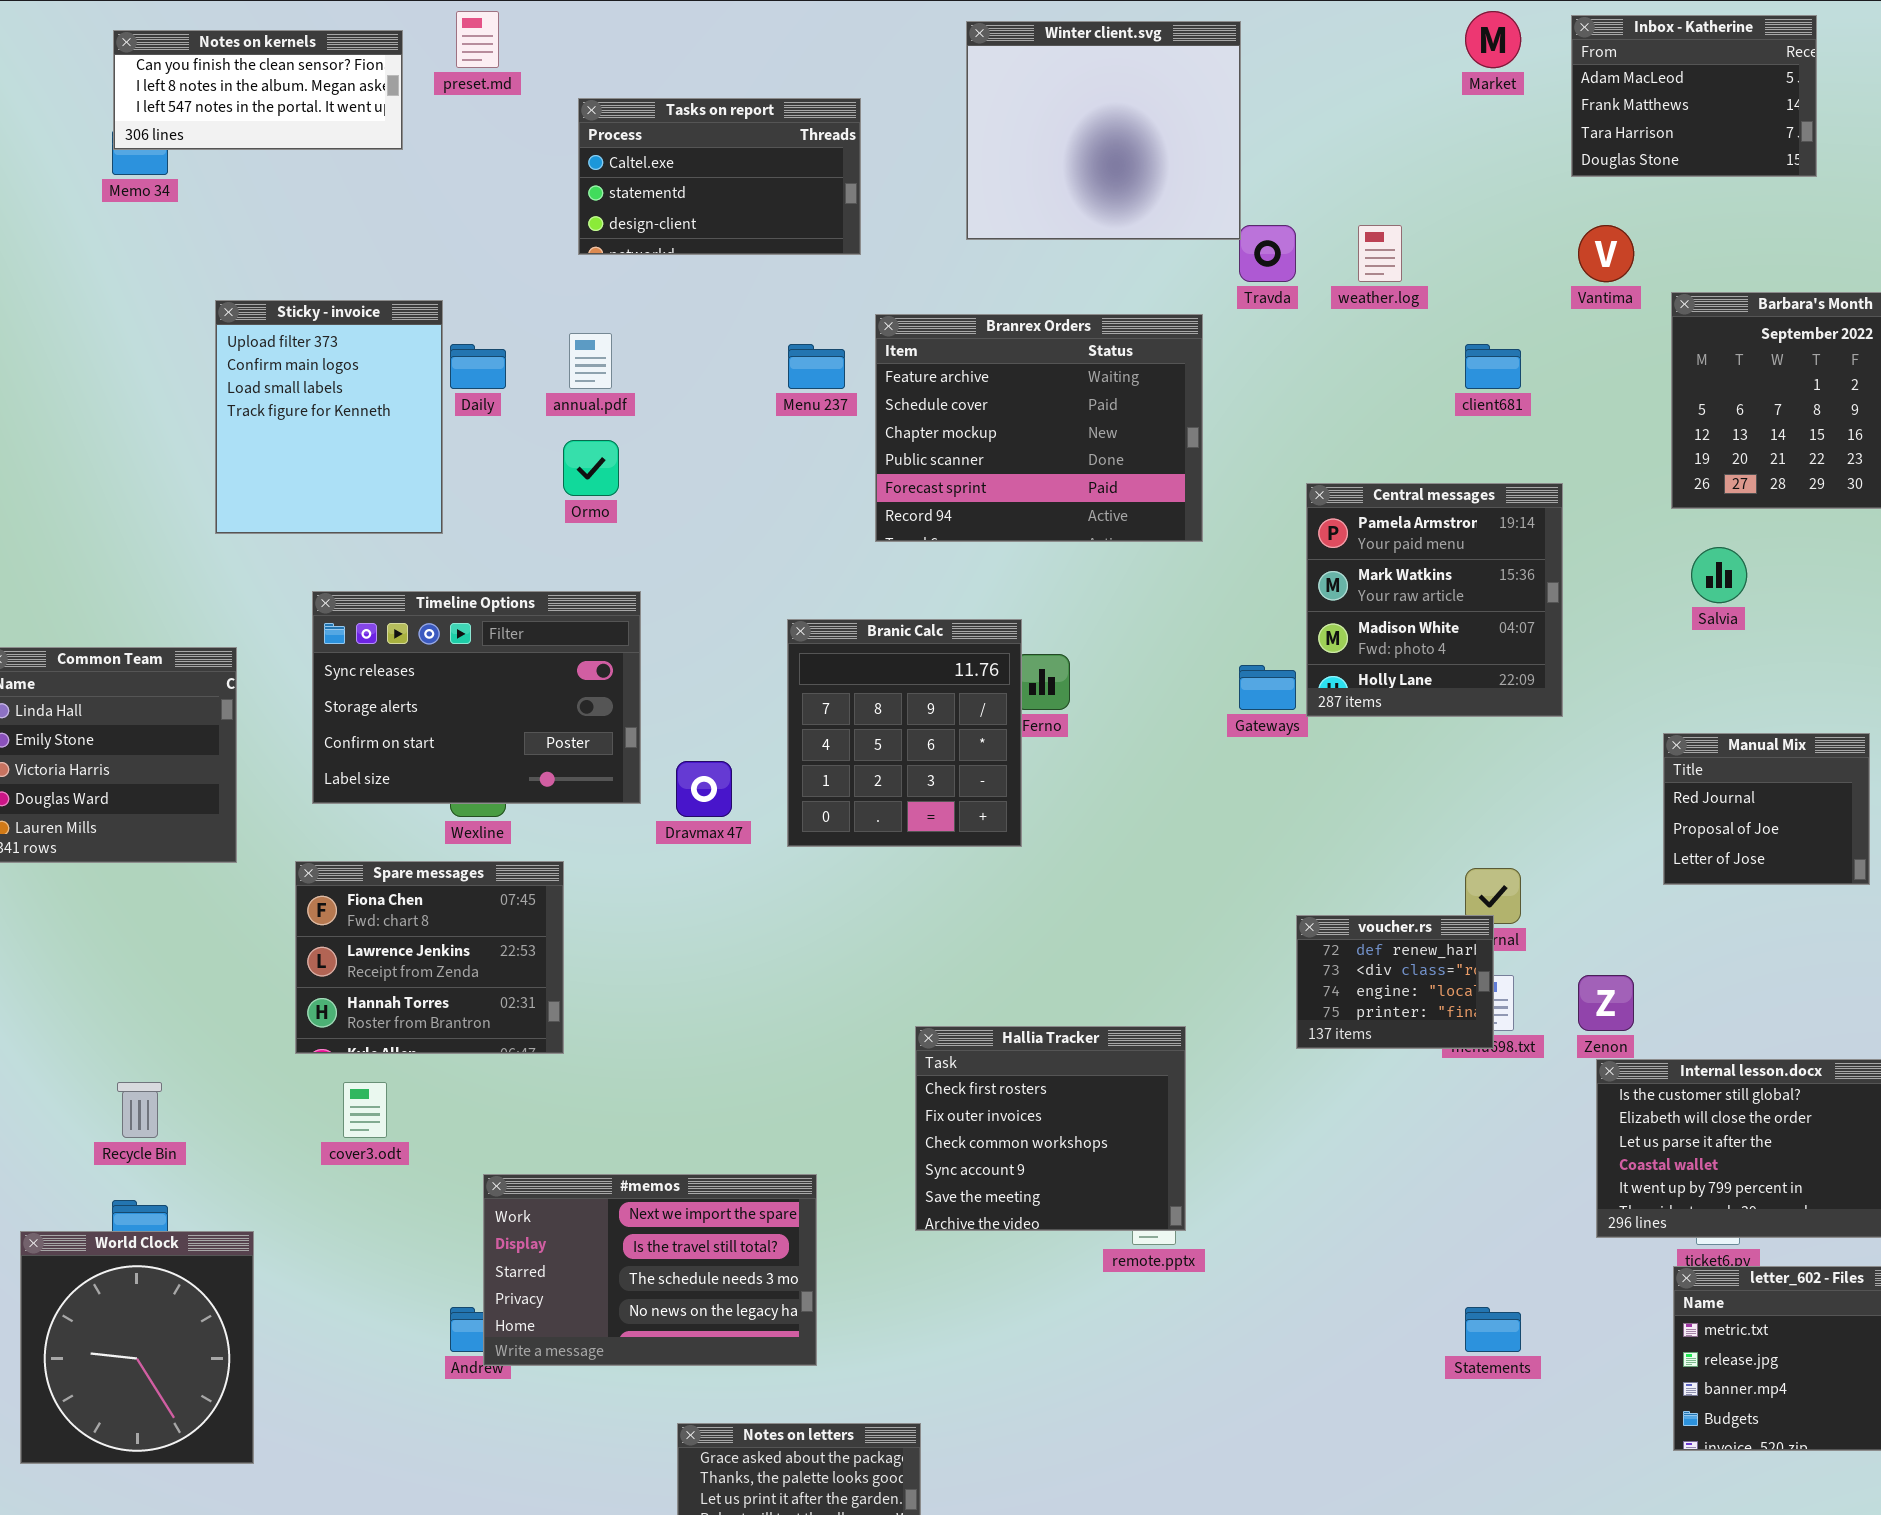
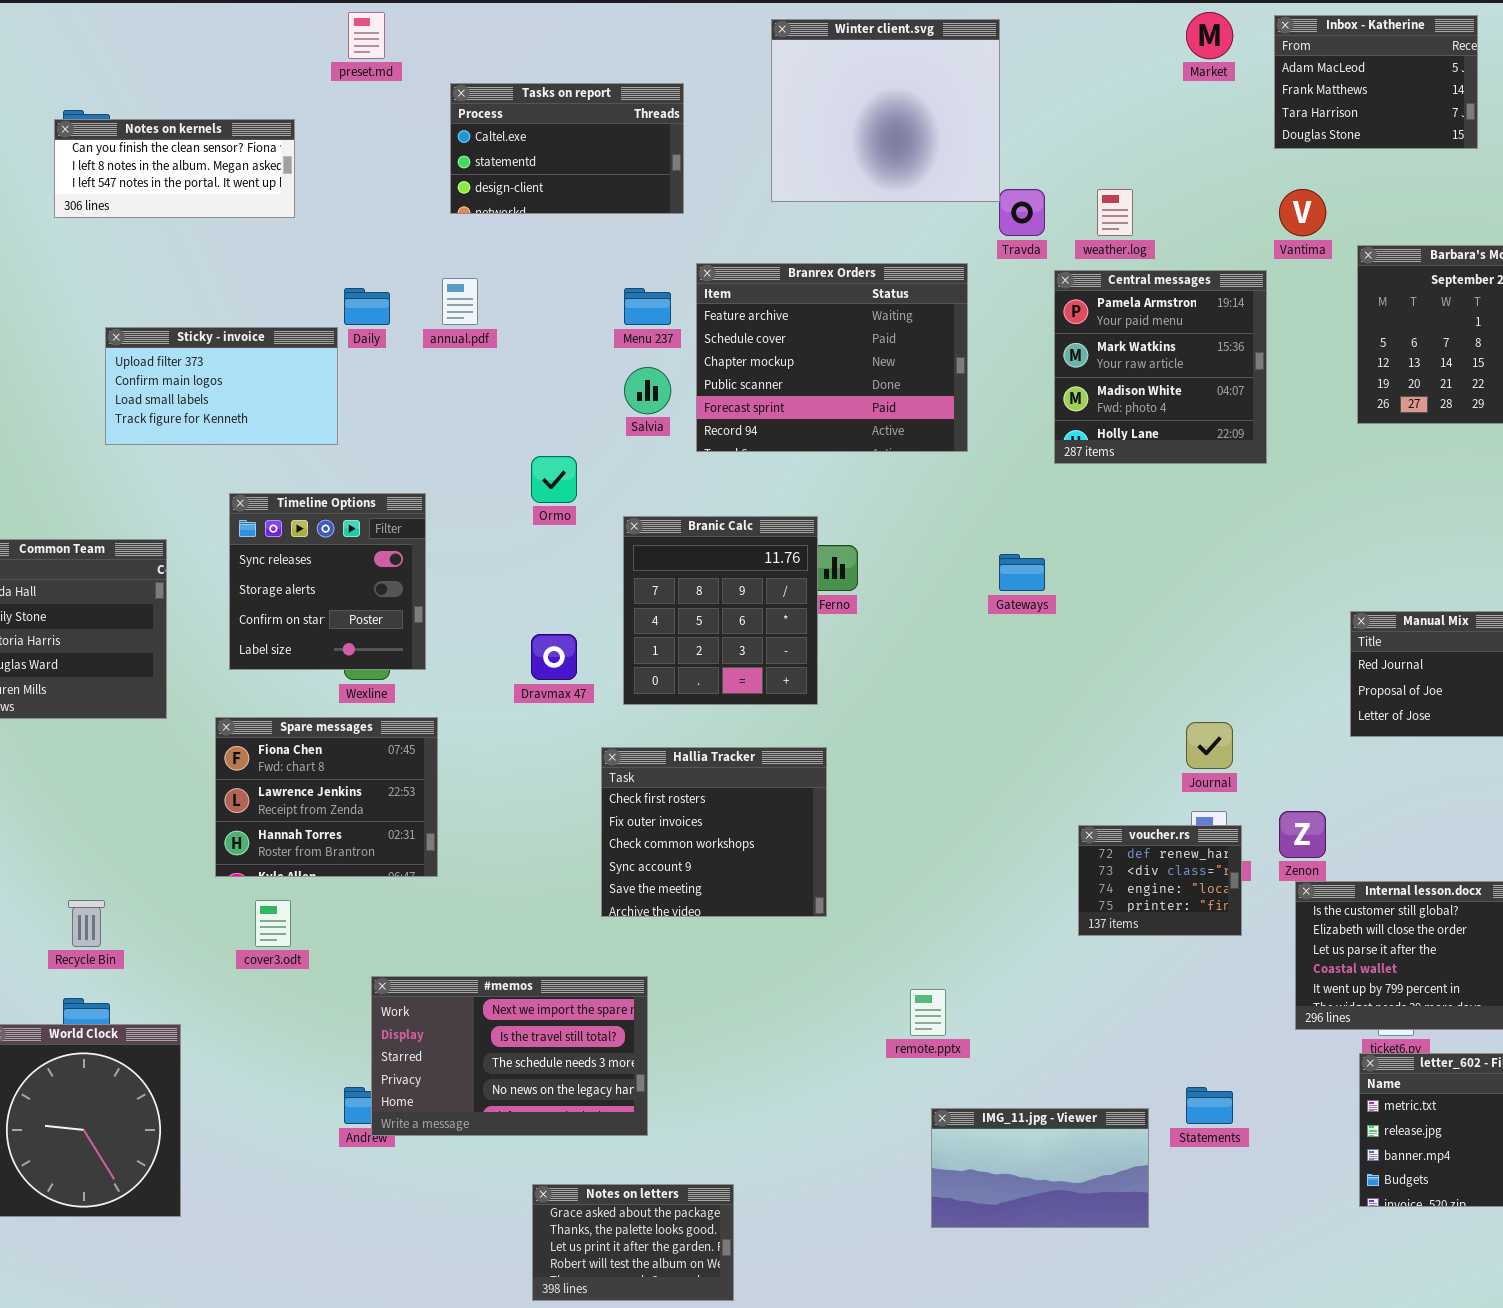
Notes on kernels: [113,30,403,150] -> [54,119,295,218], moved
Sticky - invoice: [215,300,443,534] -> [105,327,338,445], resized
Ormo: [563,440,619,496] -> [531,456,577,503], moved
Central messages: [1306,483,1563,717] -> [1054,270,1267,464], moved
Salvia: [1691,547,1747,603] -> [624,367,671,414], moved
Timeline Options: [312,591,641,804] -> [229,493,426,670], resized
voucher.rs: [1296,915,1494,1049] -> [1078,825,1242,936], moved
Hallia Tracker: [915,1026,1186,1231] -> [601,747,827,917], moved
IMG_11.jpg - Viewer: none -> [931,1108,1149,1228], opened

